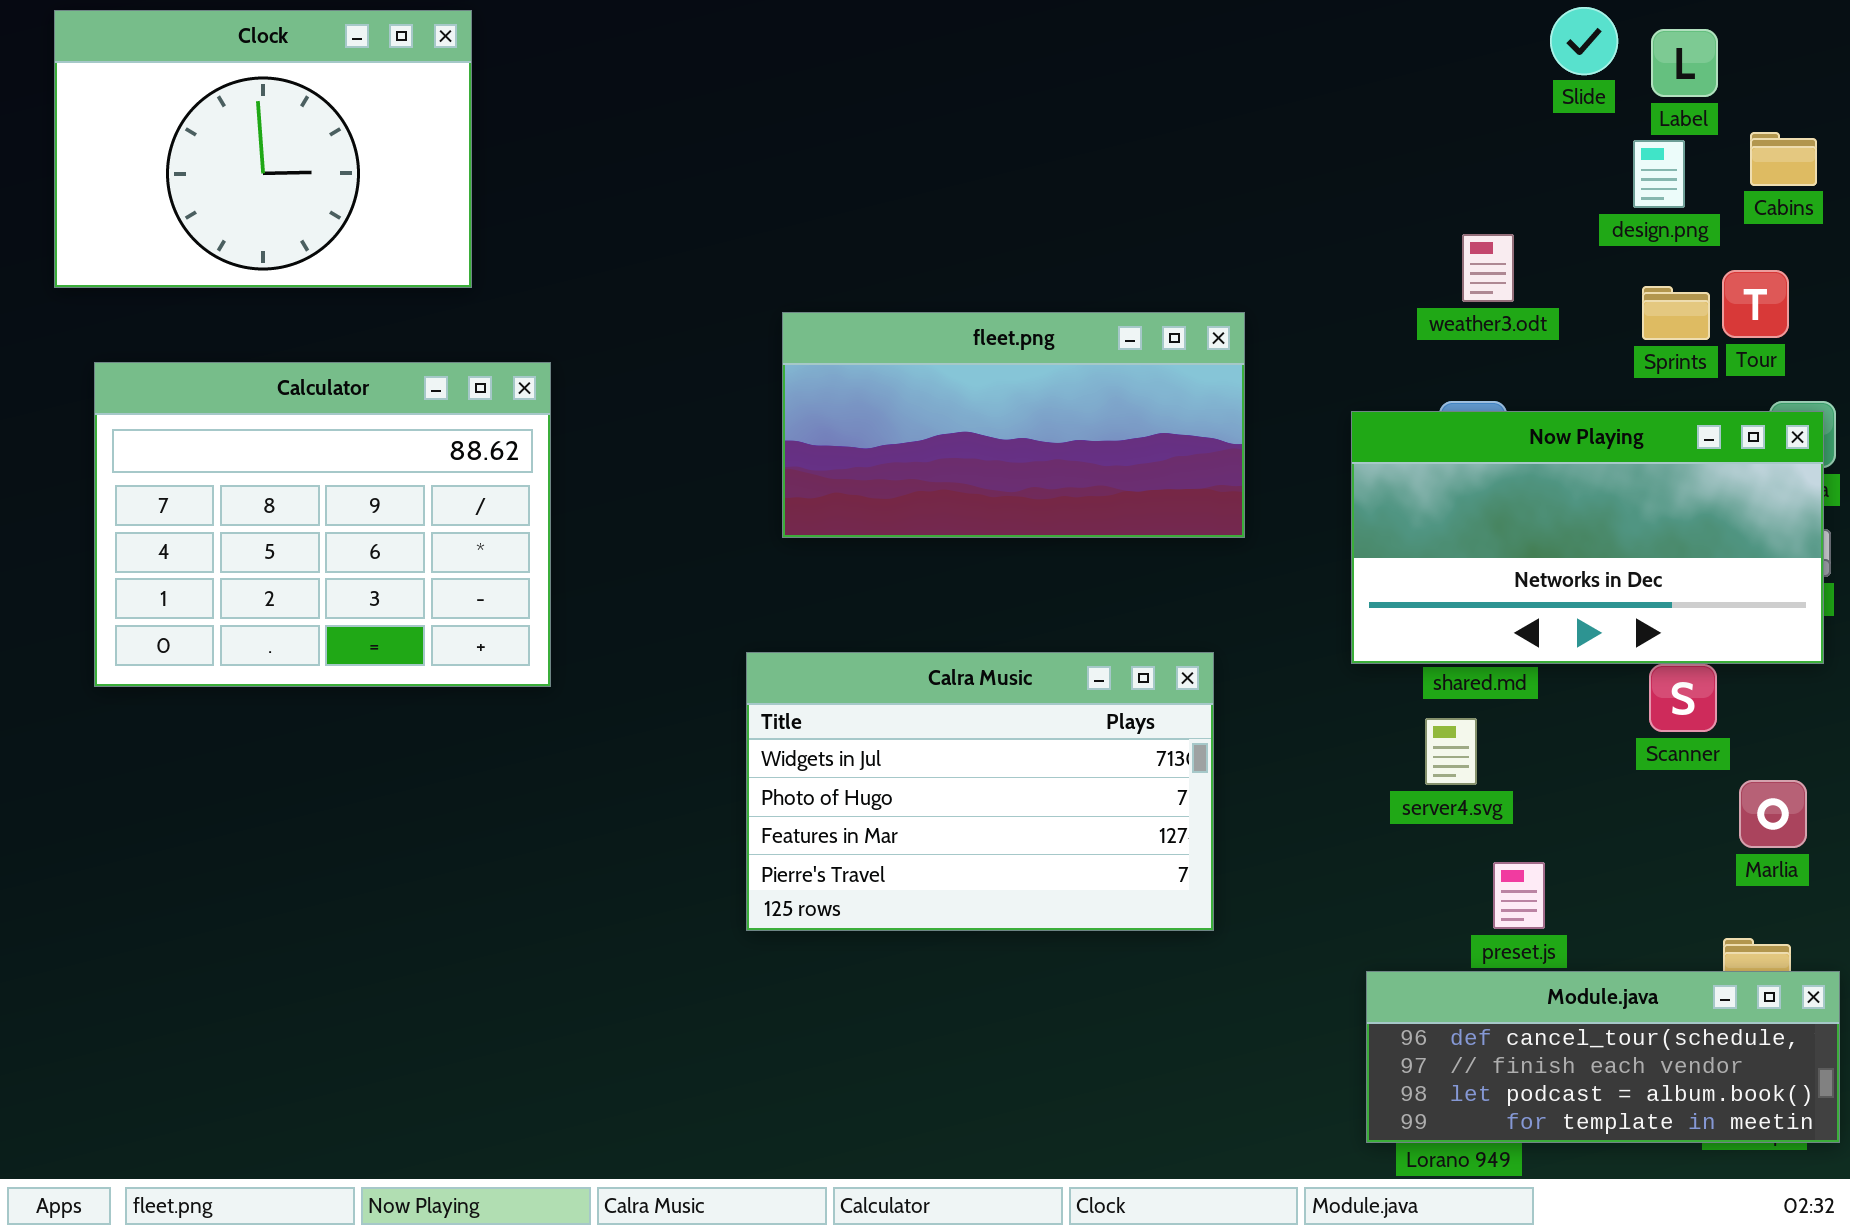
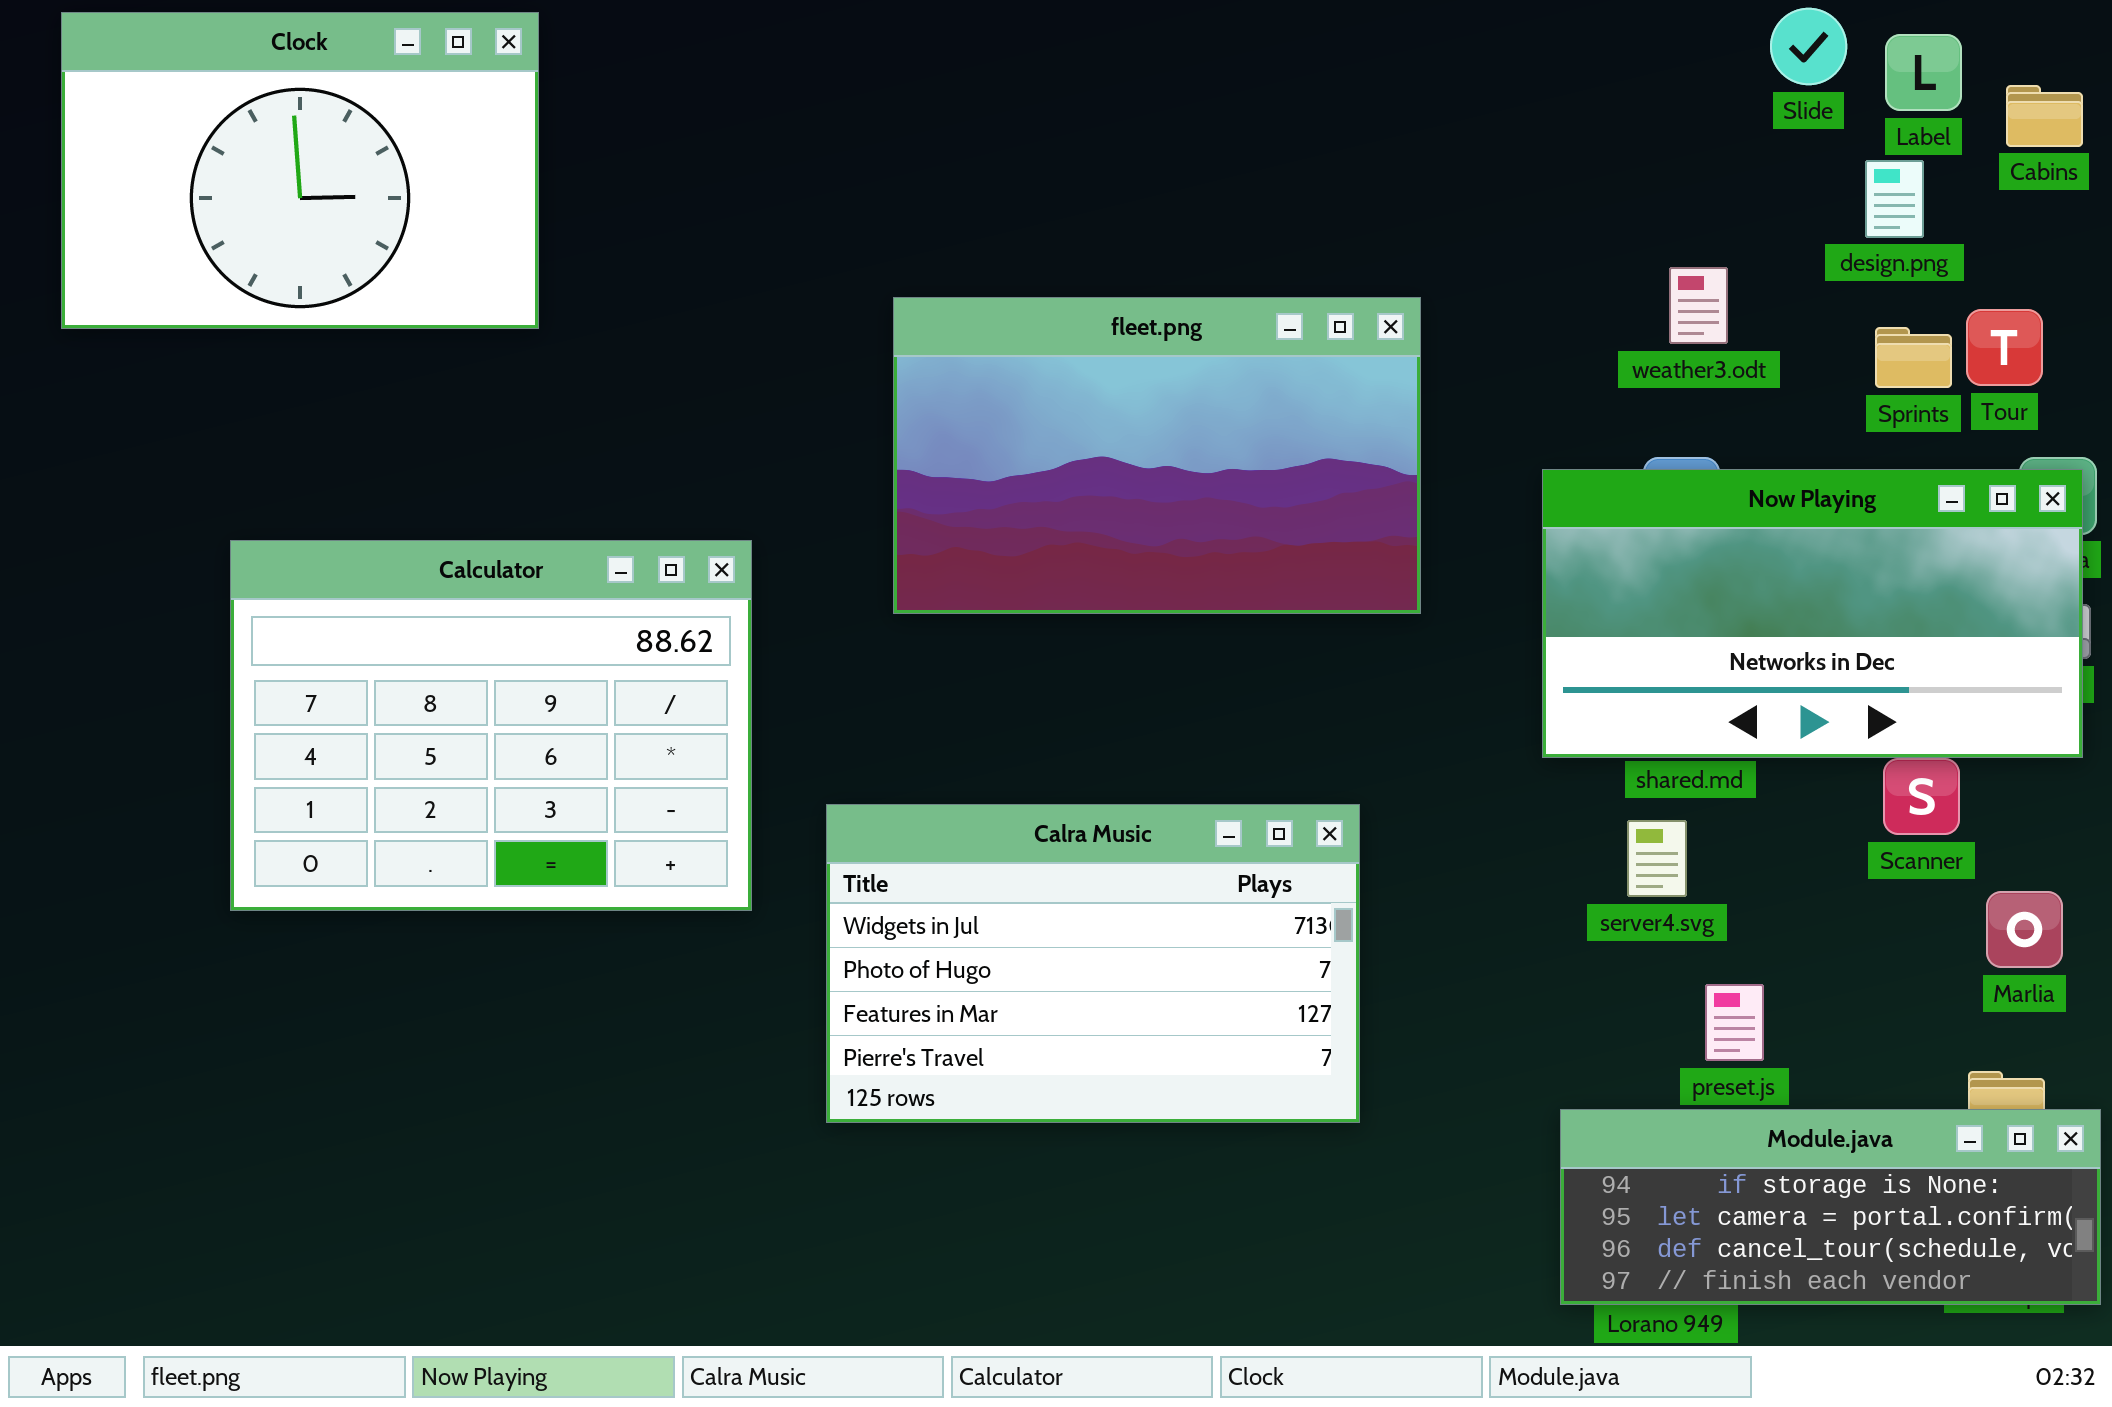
Cabins: [1750,132,1817,186] -> [2006,85,2083,147], moved
fleet.png: [782,312,1245,538] -> [893,297,1421,614], resized
Calculator: [94,362,551,687] -> [230,540,752,911], moved
Calra Music: [746,652,1214,931] -> [826,804,1360,1123], moved
Module.java: [1366,971,1840,1143] -> [1560,1109,2101,1305], scrolled up 2 rows

